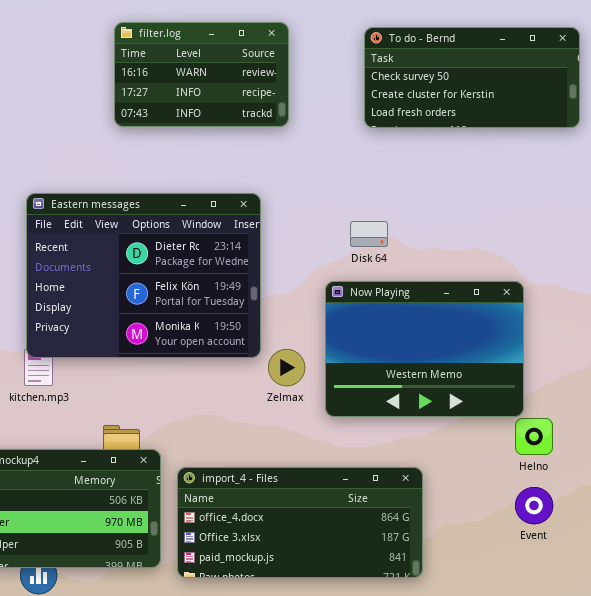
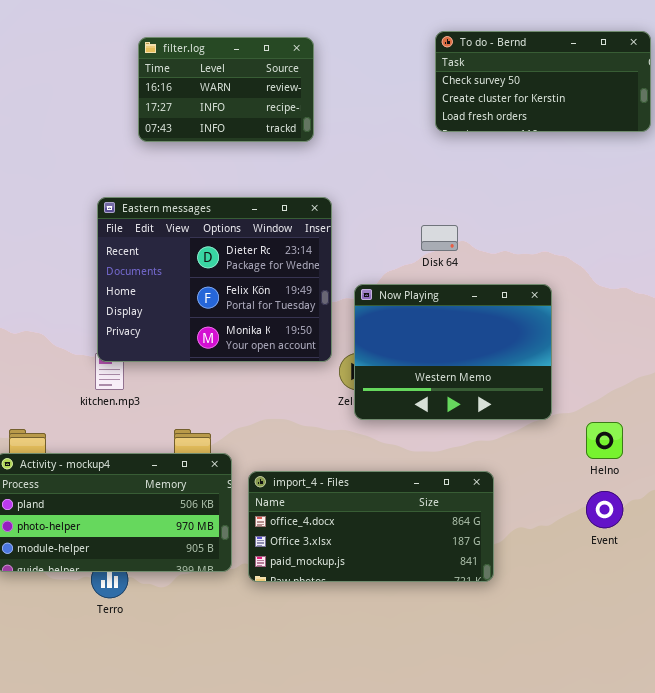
filter.log: [114,22,289,127] -> [138,37,314,142], moved
Now Playing: [325,281,524,417] -> [354,284,552,420], moved

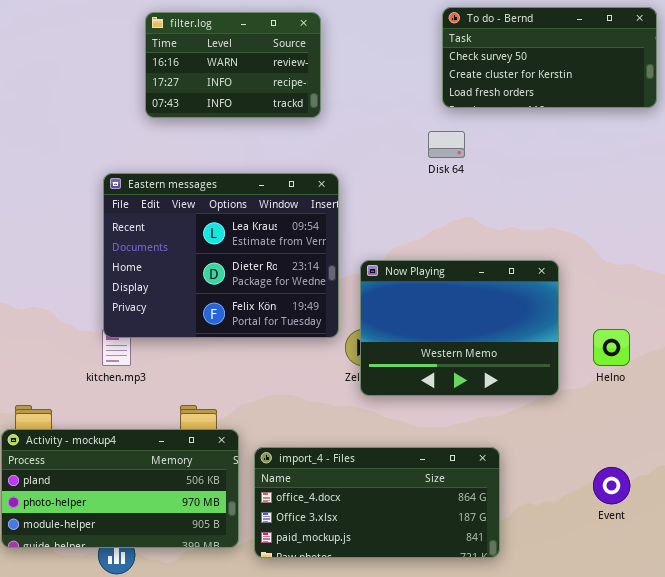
Eastern messages: [97,197,332,362] -> [103,173,339,338], scrolled up 1 row
Disk 64: [421,225,458,251] -> [428,131,465,158], moved
Helno: [586,422,623,459] -> [593,329,630,366], moved

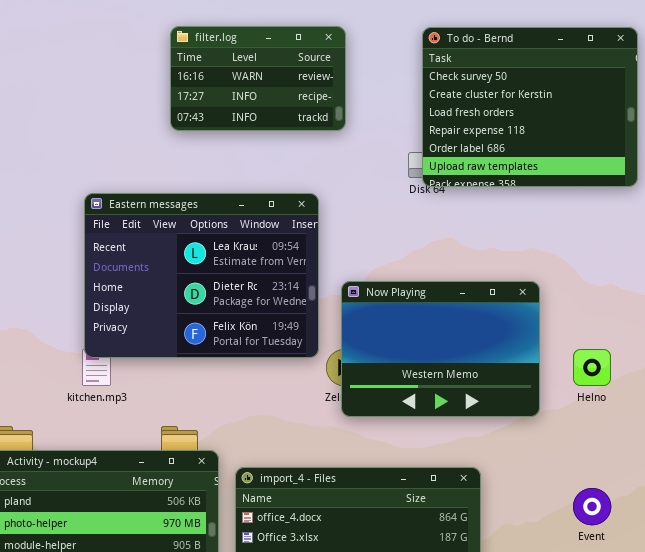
To do - Bernd: [442,7,657,108] -> [422,27,638,187], resized
filter.log: [145,12,321,118] -> [170,26,346,131], moved

